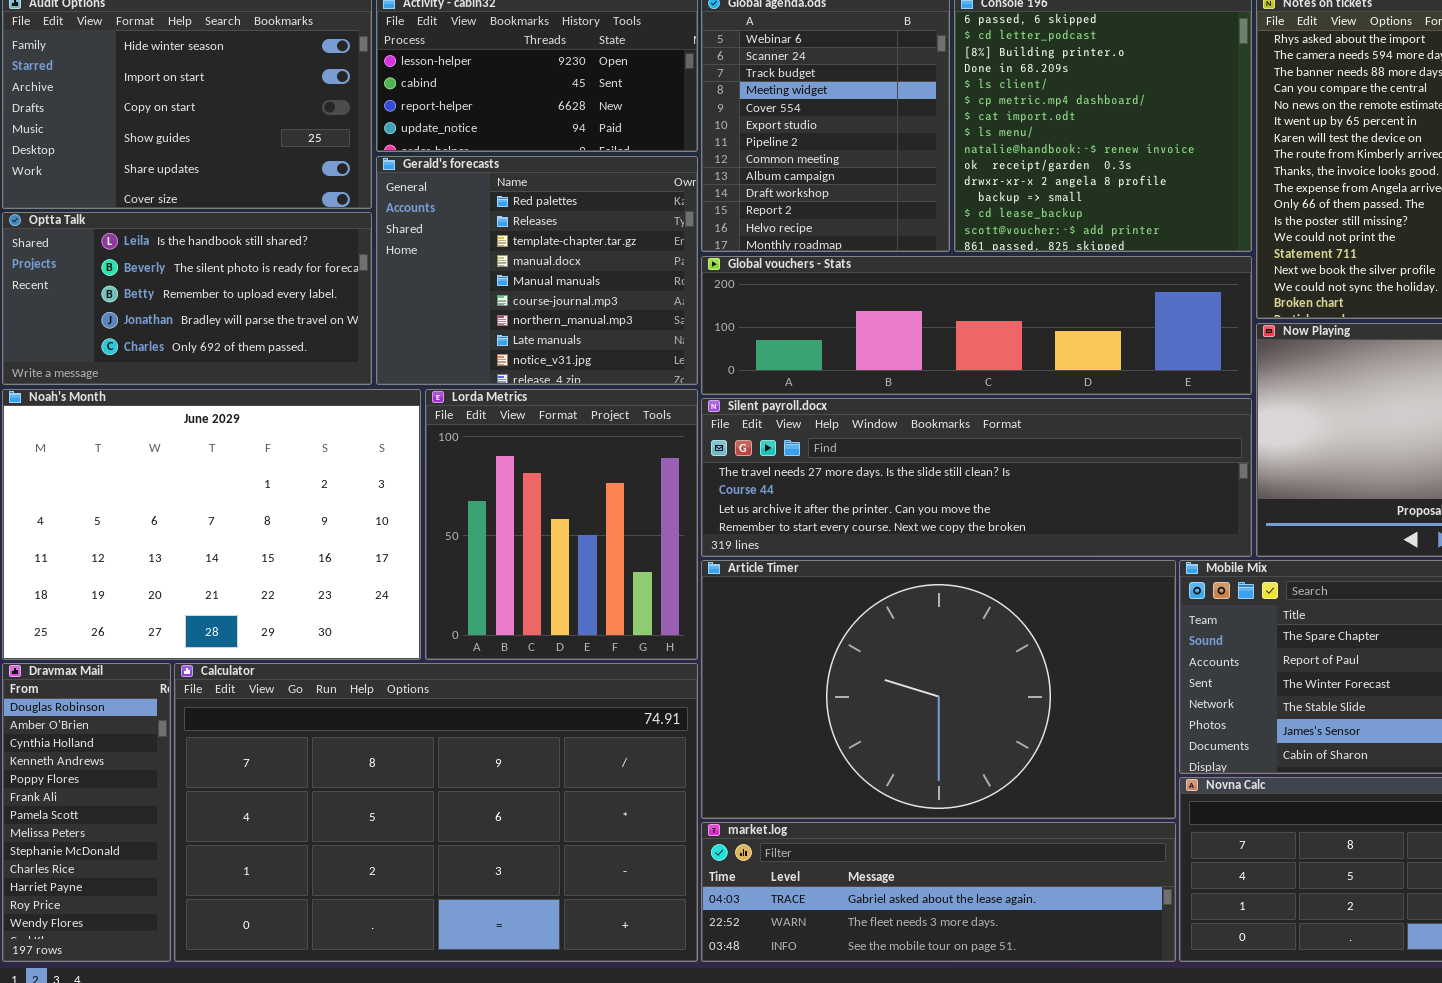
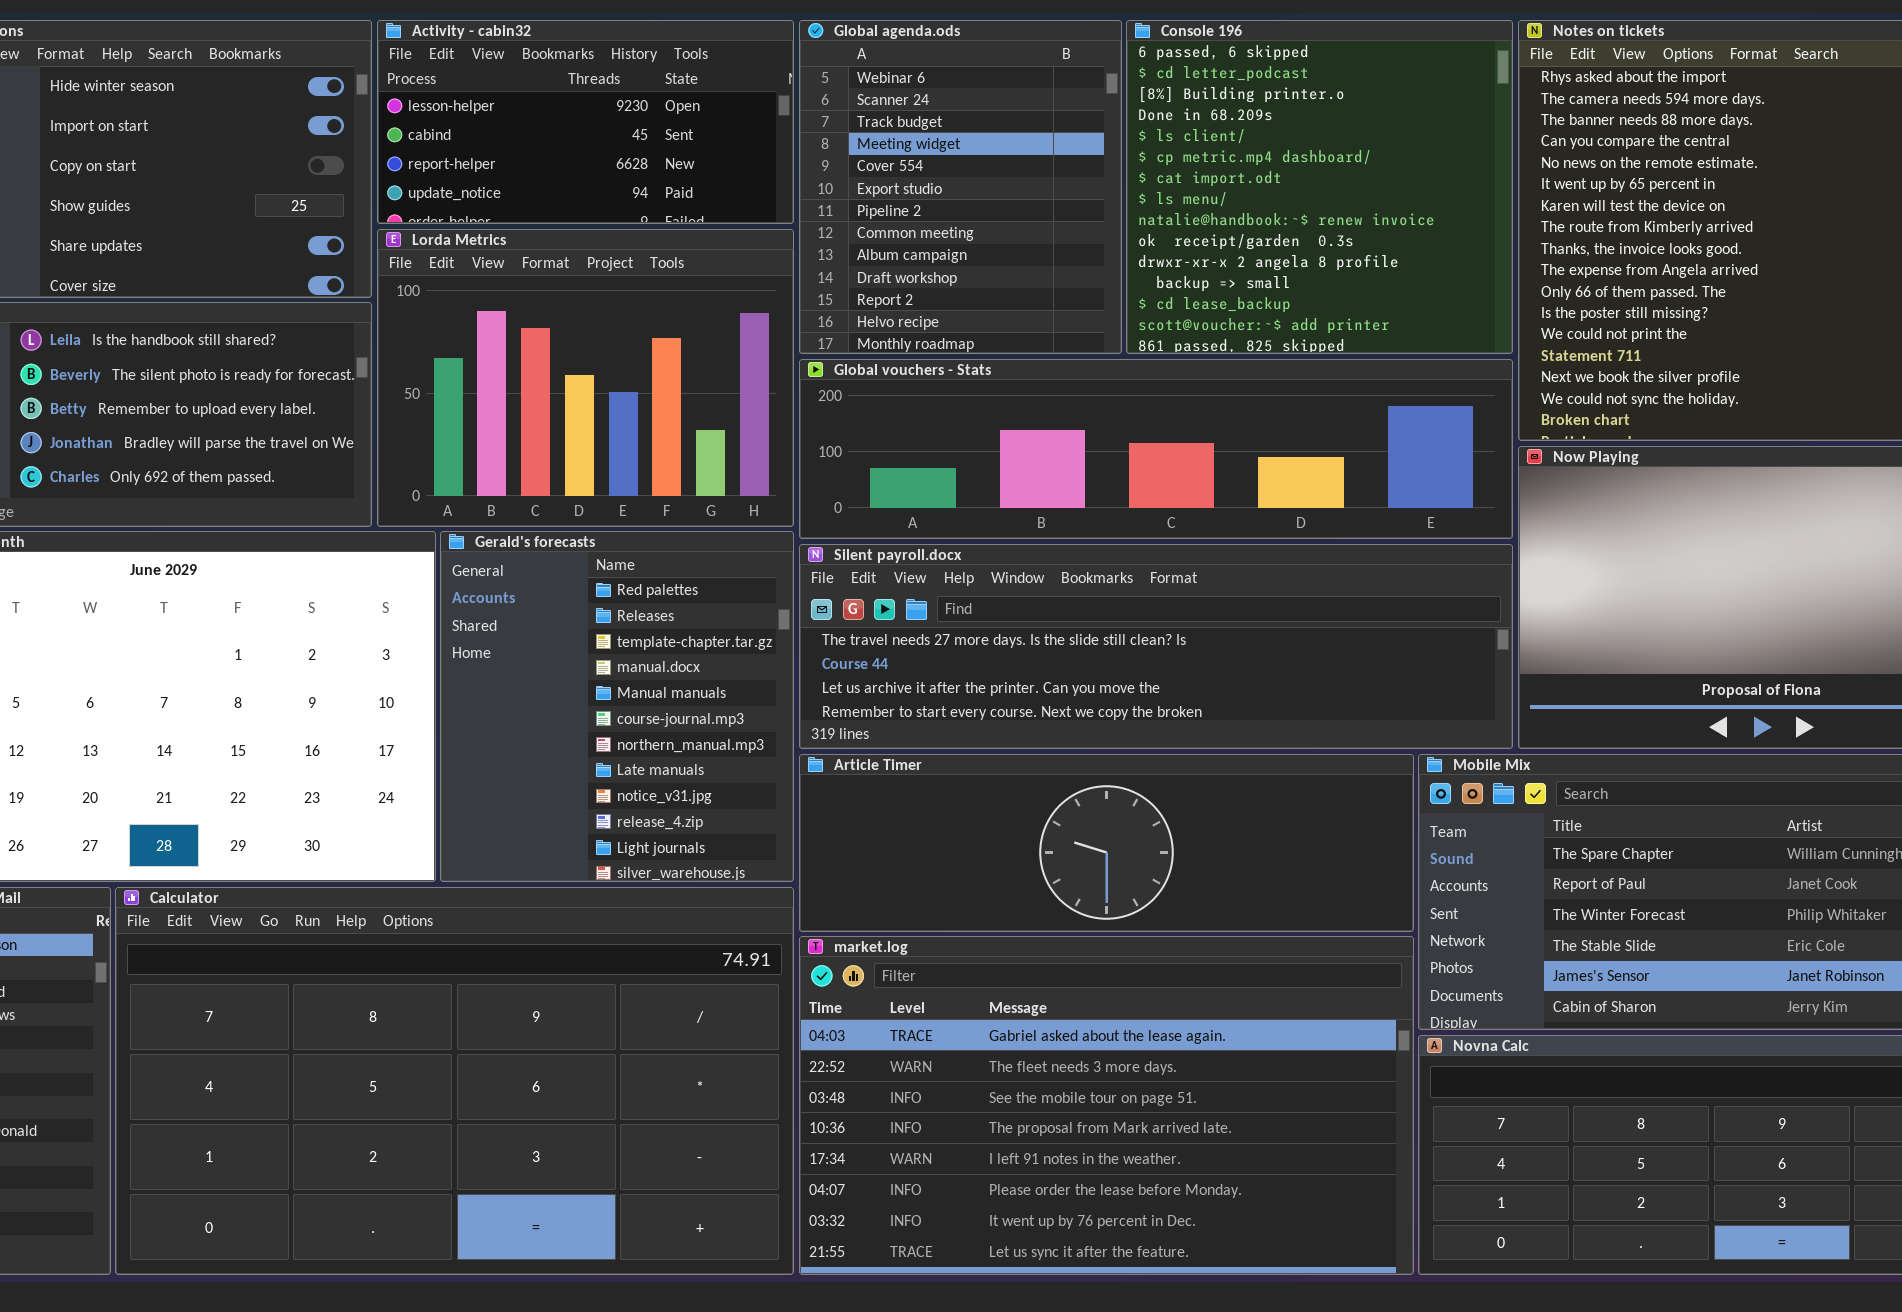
Gerald's forecasts: [376,156,698,385] -> [440,531,794,882], moved, resized
Lorda Metrics: [425,389,698,660] -> [377,229,794,527], moved, resized
Article Timer: [701,560,1176,819] -> [799,754,1414,932], resized
market.log: [701,822,1176,962] -> [799,936,1414,1275], resized

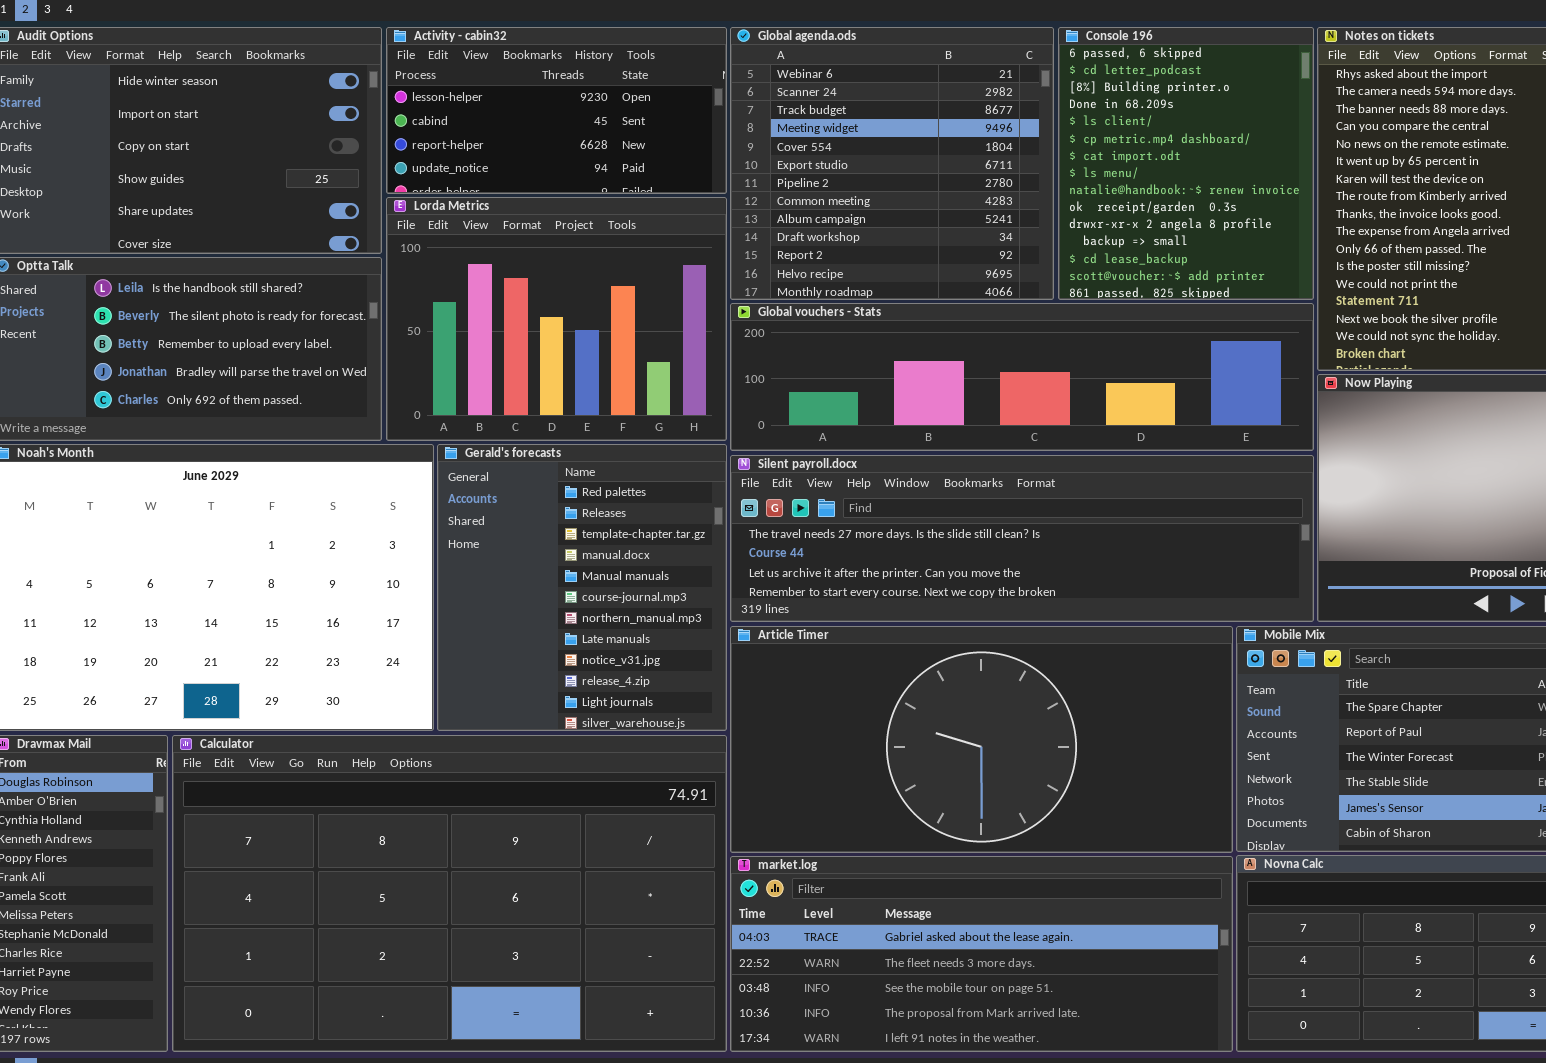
Global agenda.ods: [799,20,1122,354] -> [730,27,1054,300], resized
Console 196: [1126,20,1513,354] -> [1058,27,1314,300], resized
Article Timer: [799,754,1414,932] -> [730,626,1233,853], resized
market.log: [799,936,1414,1275] -> [730,856,1233,1052], resized

